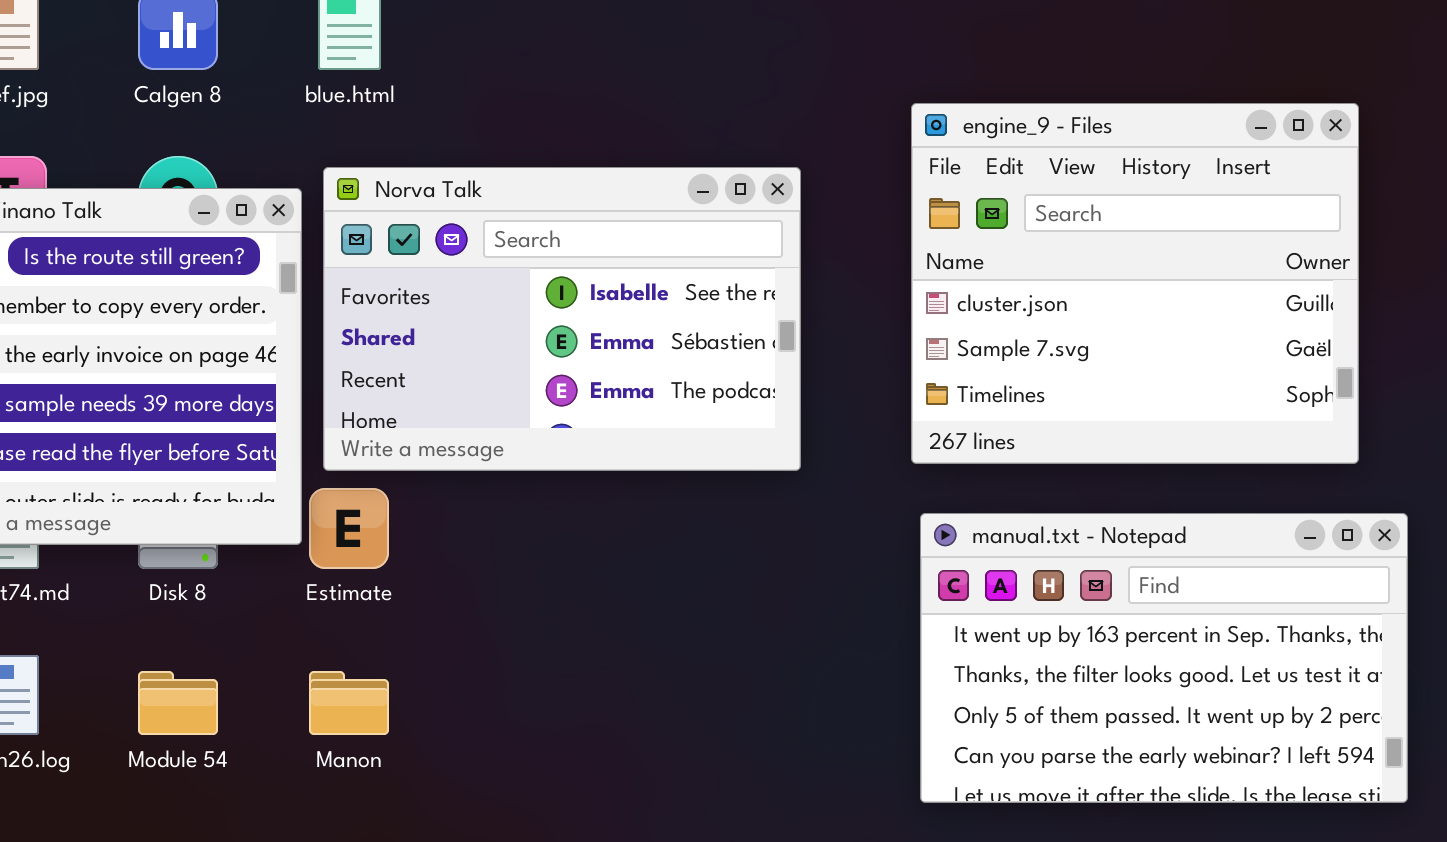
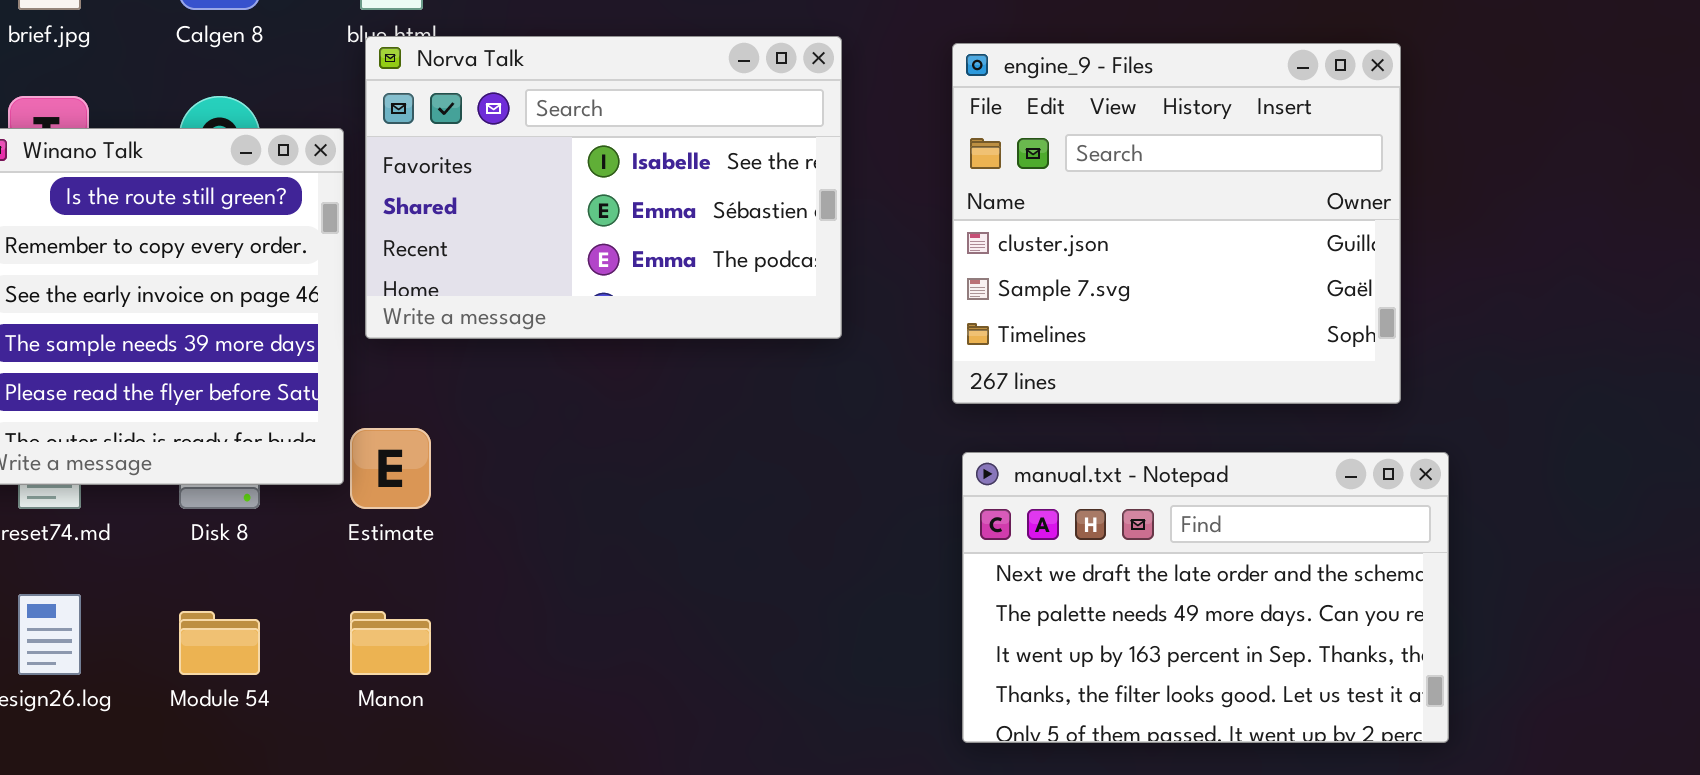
Norva Talk: [323,167,801,471] -> [365,36,842,339], moved
manual.txt - Notepad: [920,513,1408,803] -> [962,452,1449,743], scrolled up 2 rows

